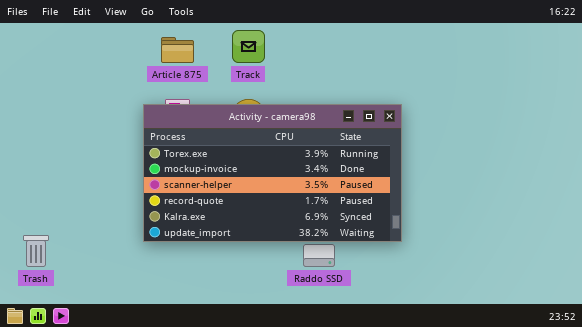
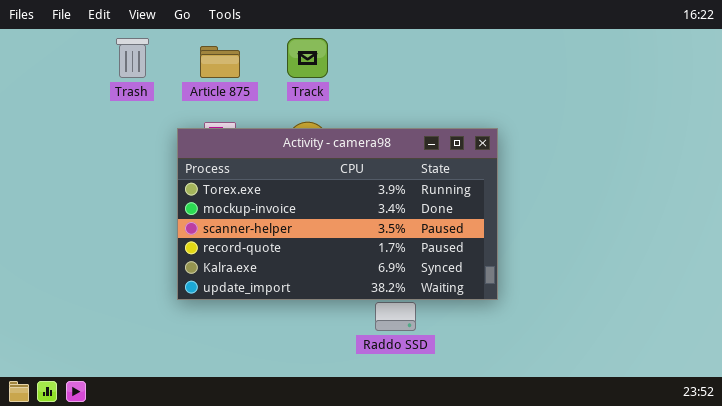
Trash: [23,235,49,267] -> [116,38,149,78], moved

